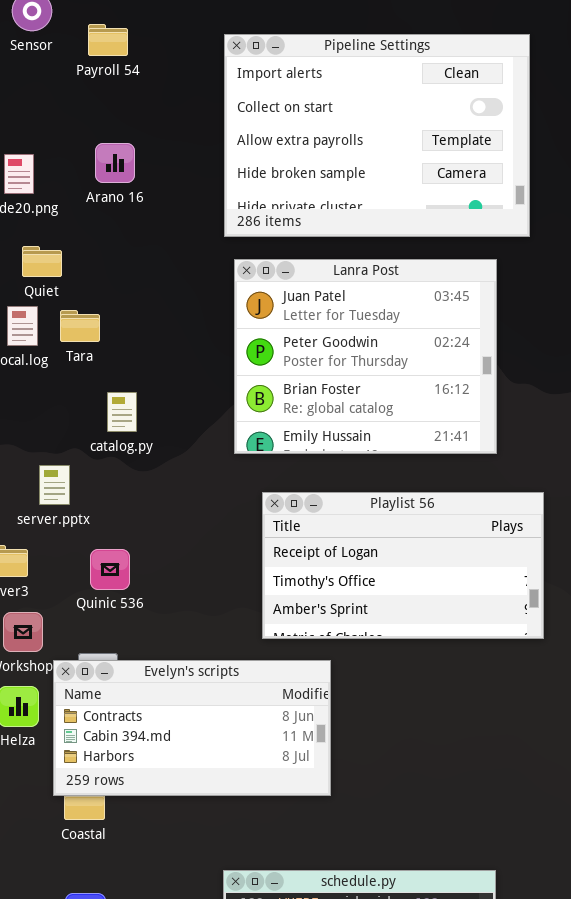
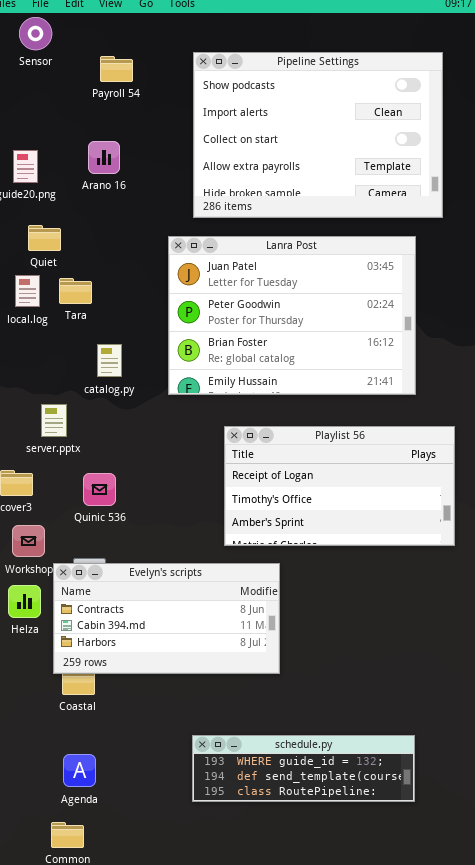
Payroll 54: [88,24,128,56] -> [100,56,133,82], moved
Pipeline Settings: [224,34,530,237] -> [193,52,443,218], scrolled up 1 row
Lanra Post: [234,259,497,454] -> [168,236,416,395], resized

